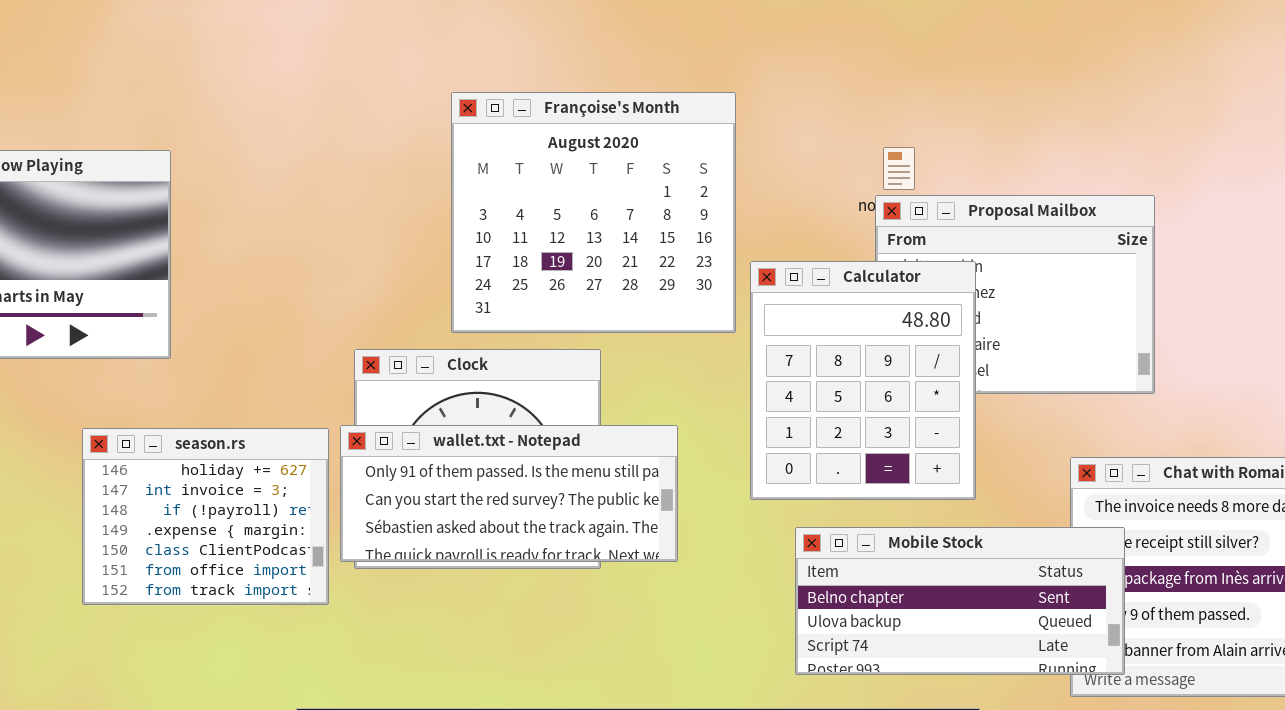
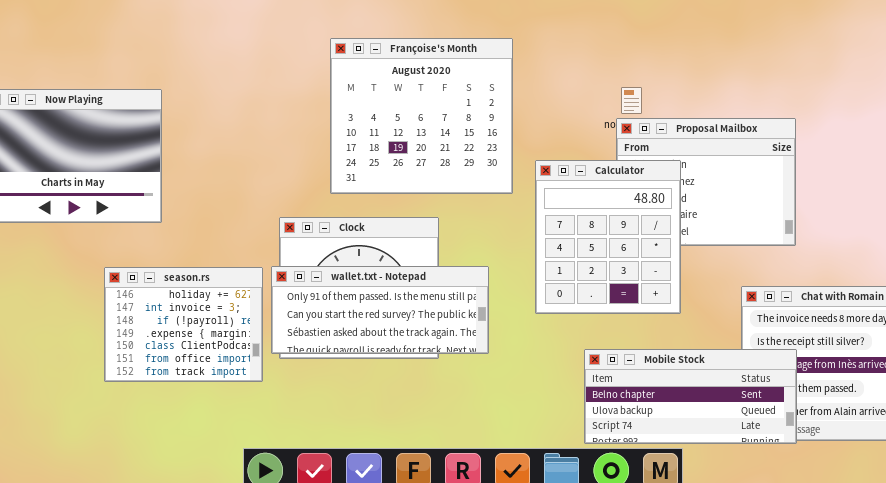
Françoise's Month: [451,92,736,333] -> [330,38,513,194], moved
Mobile Stock: [795,527,1125,675] -> [584,349,797,444], moved

